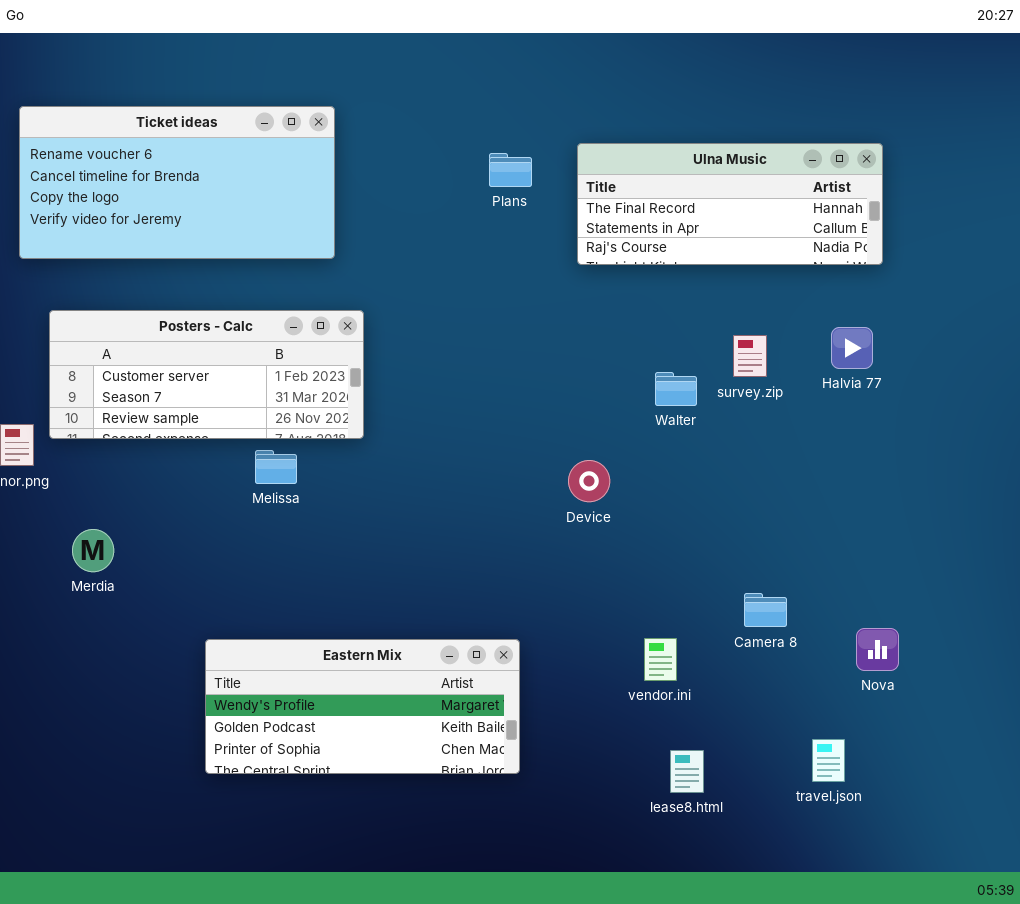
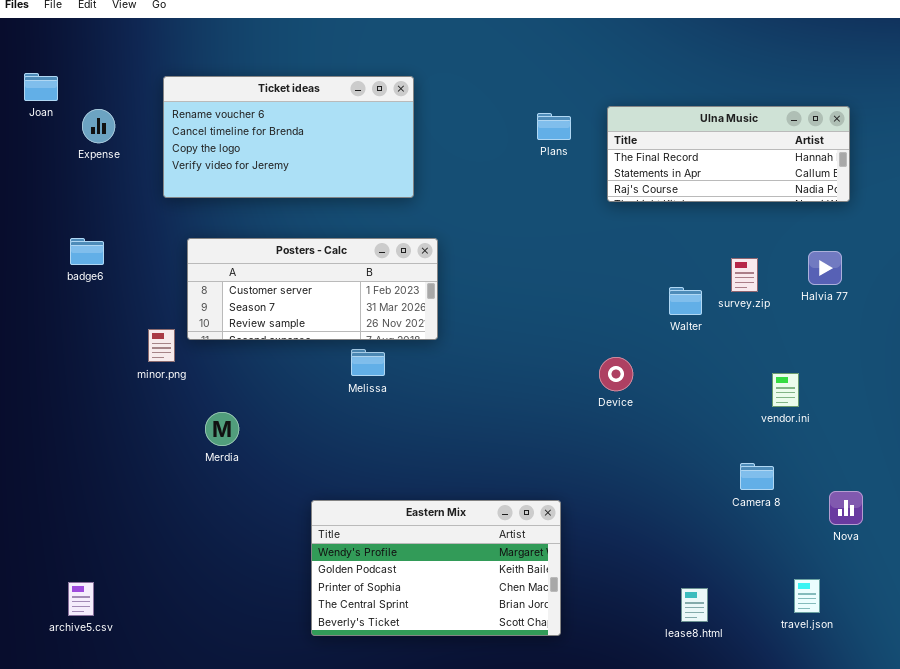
vendor.ini: [644,638,677,681] -> [772,373,799,407], moved
Eastern Mix: [205,639,520,774] -> [311,500,561,636], resized

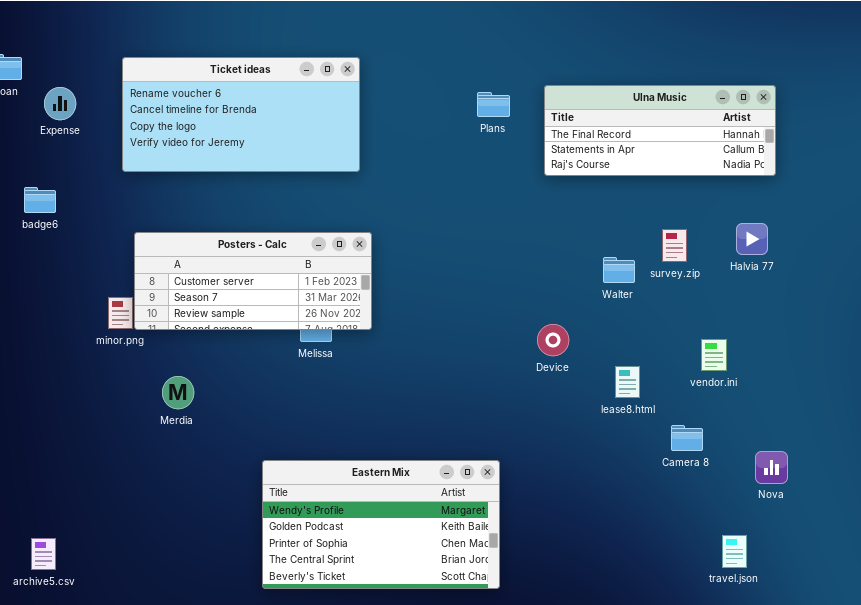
badge6: [70,238,104,265] -> [24,187,56,213], moved
Posters - Calc: [187,238,438,340] -> [134,232,372,330], moved
lease8.html: [681,588,708,622] -> [615,366,640,398], moved

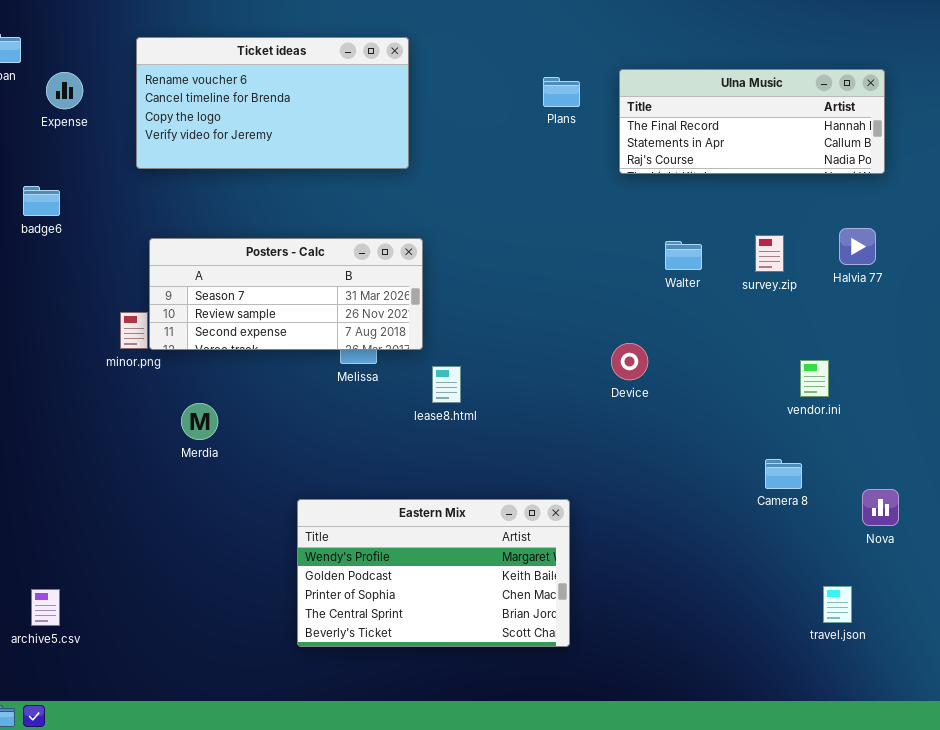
Posters - Calc: [134,232,372,330] -> [149,238,423,350], scrolled down 1 row
Walter: [603,257,635,283] -> [665,241,702,270], moved
lease8.html: [615,366,640,398] -> [432,366,461,403], moved

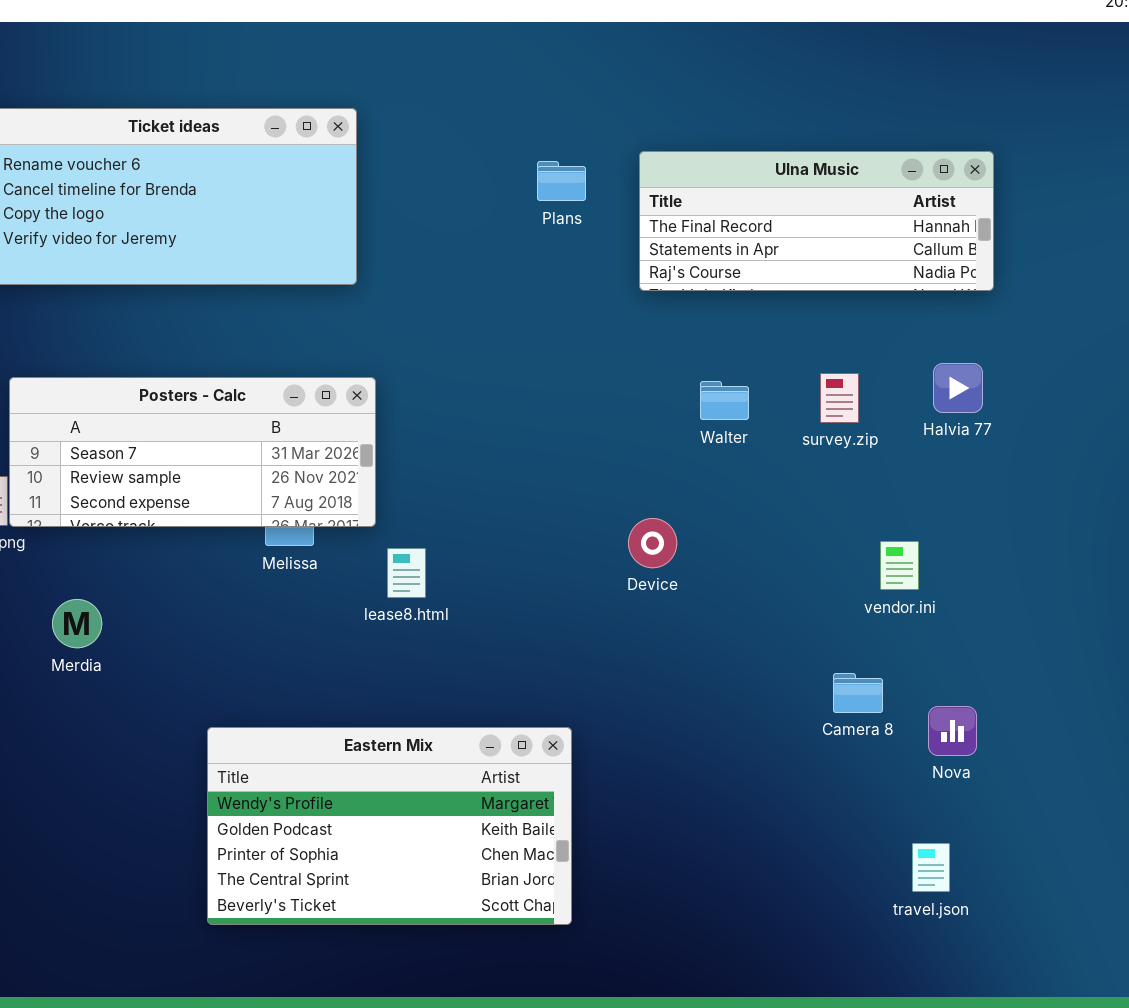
Nova: [862,489,899,526] -> [928,706,977,756], moved

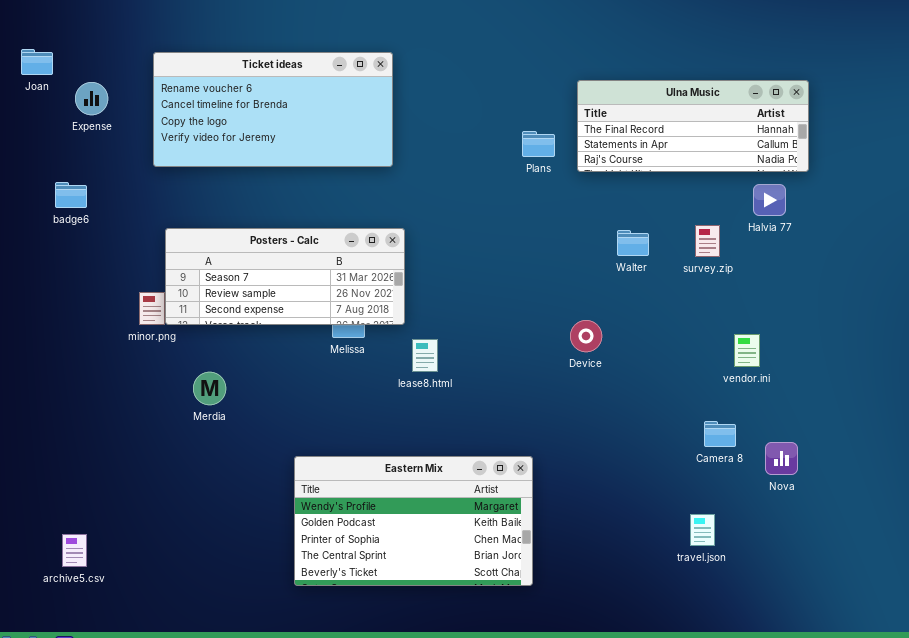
Plans: [537,161,586,201] -> [522,131,555,157], moved
Halvia 77: [933,363,983,413] -> [753,184,786,216], moved
travel.json: [912,843,950,892] -> [690,514,715,546], moved

